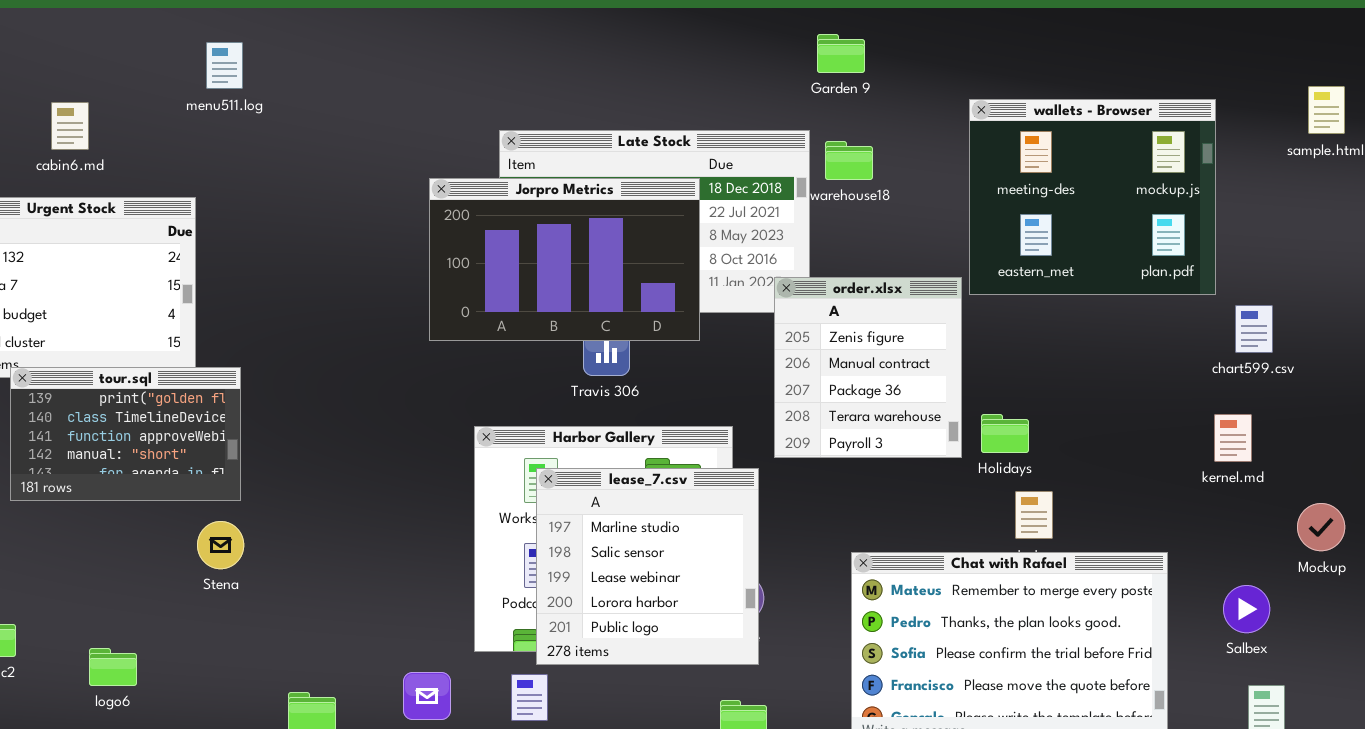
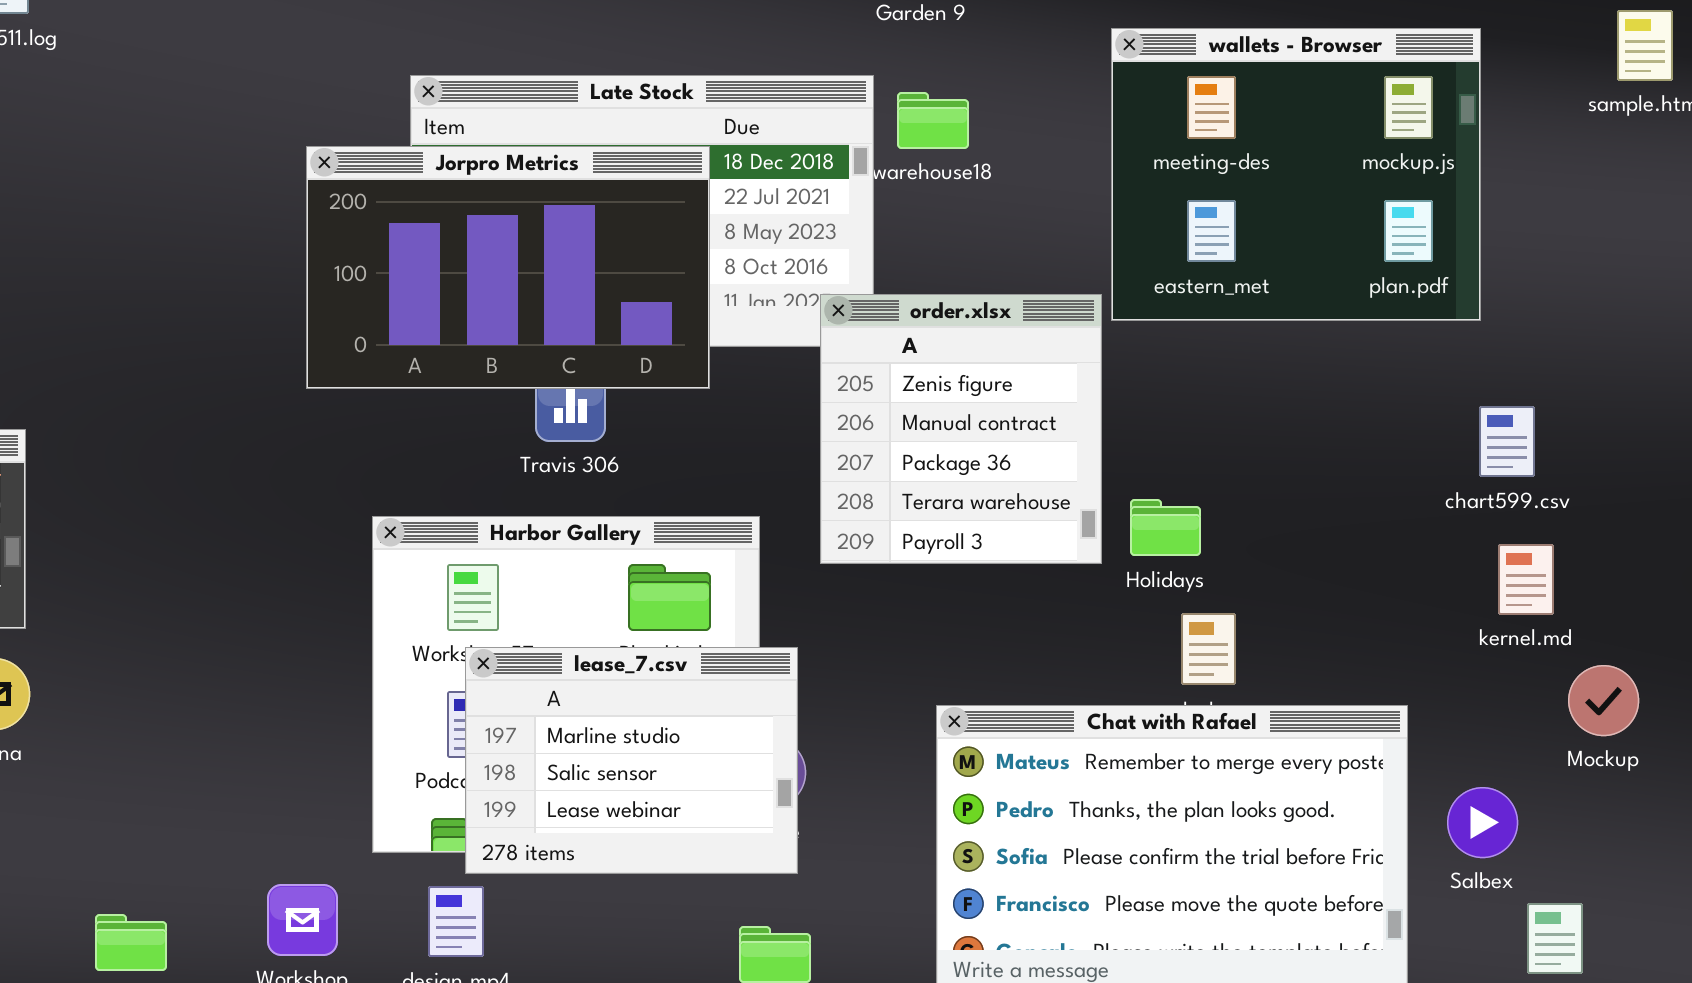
chart599.csv: [1235,305,1273,353] -> [1479,406,1535,477], moved
kernel.md: [1214,414,1252,462] -> [1498,544,1554,615], moved
lease_7.csv: [536,468,759,665] -> [465,647,798,874], resized
Mockup: [1297,503,1345,551] -> [1568,665,1639,736], moved
Salbex: [1223,585,1270,633] -> [1447,787,1518,858], moved

